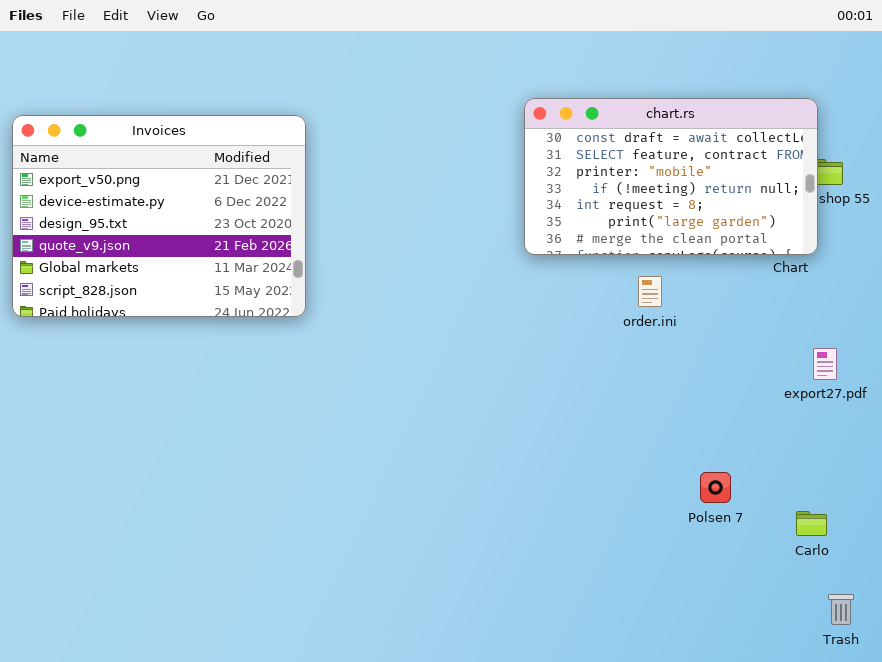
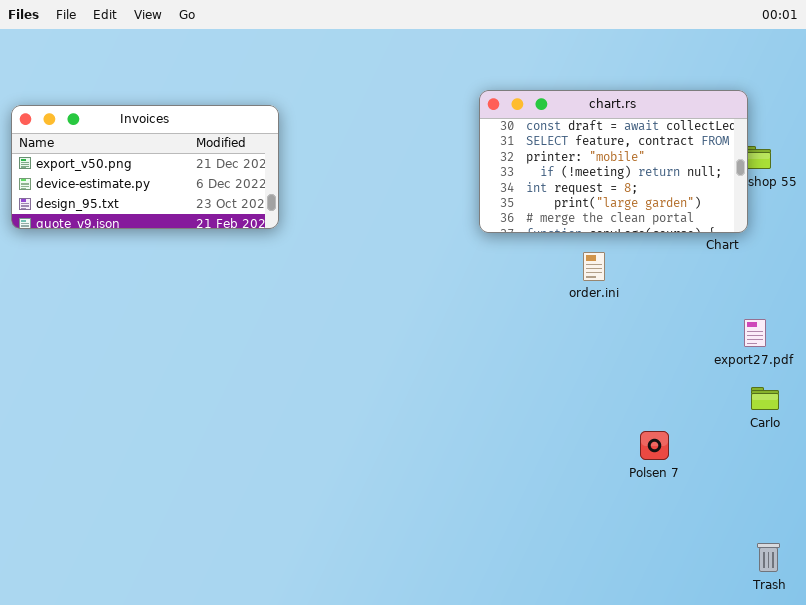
Invoices: [12,115,306,317] -> [11,105,279,229], resized
Carlo: [796,511,827,536] -> [751,387,779,410], moved

